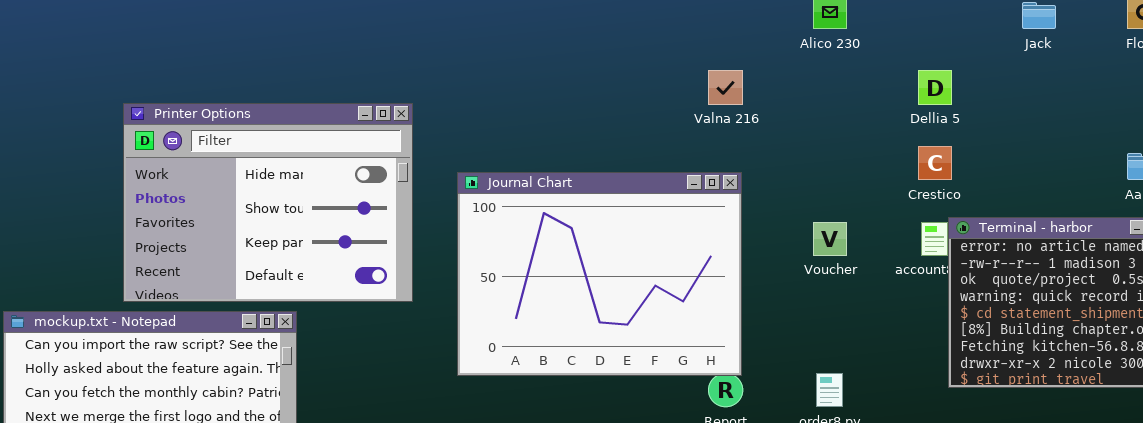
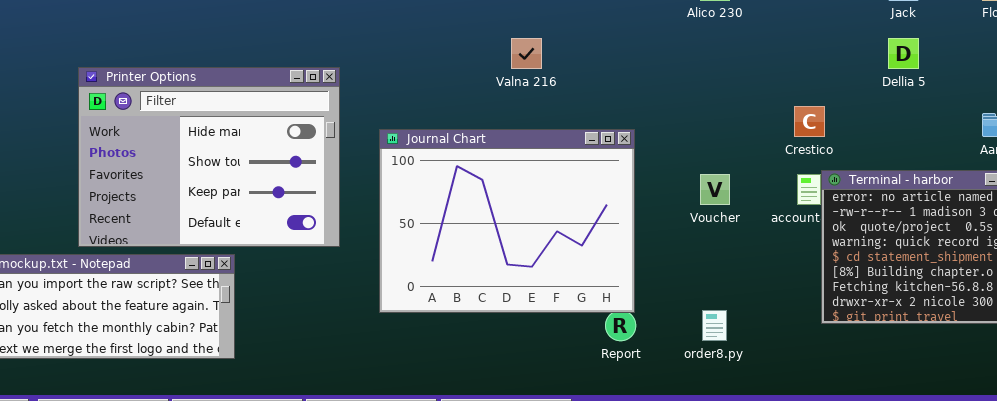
Valna 216: [708,70,743,105] -> [511,38,542,69], moved
Dellia 5: [918,70,952,105] -> [888,38,919,69], moved

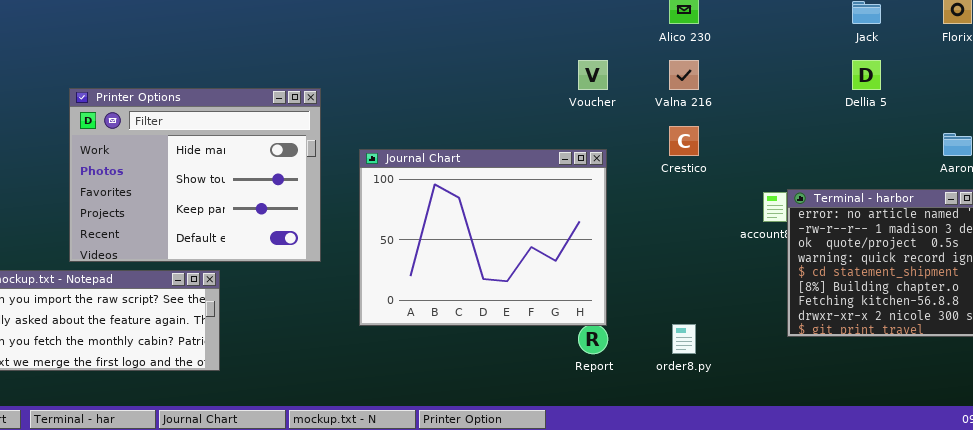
Valna 216: [511,38,542,69] -> [669,60,699,90], moved
Crestico: [794,106,825,137] -> [669,126,699,156], moved
Voucher: [700,174,730,205] -> [578,60,608,90], moved

